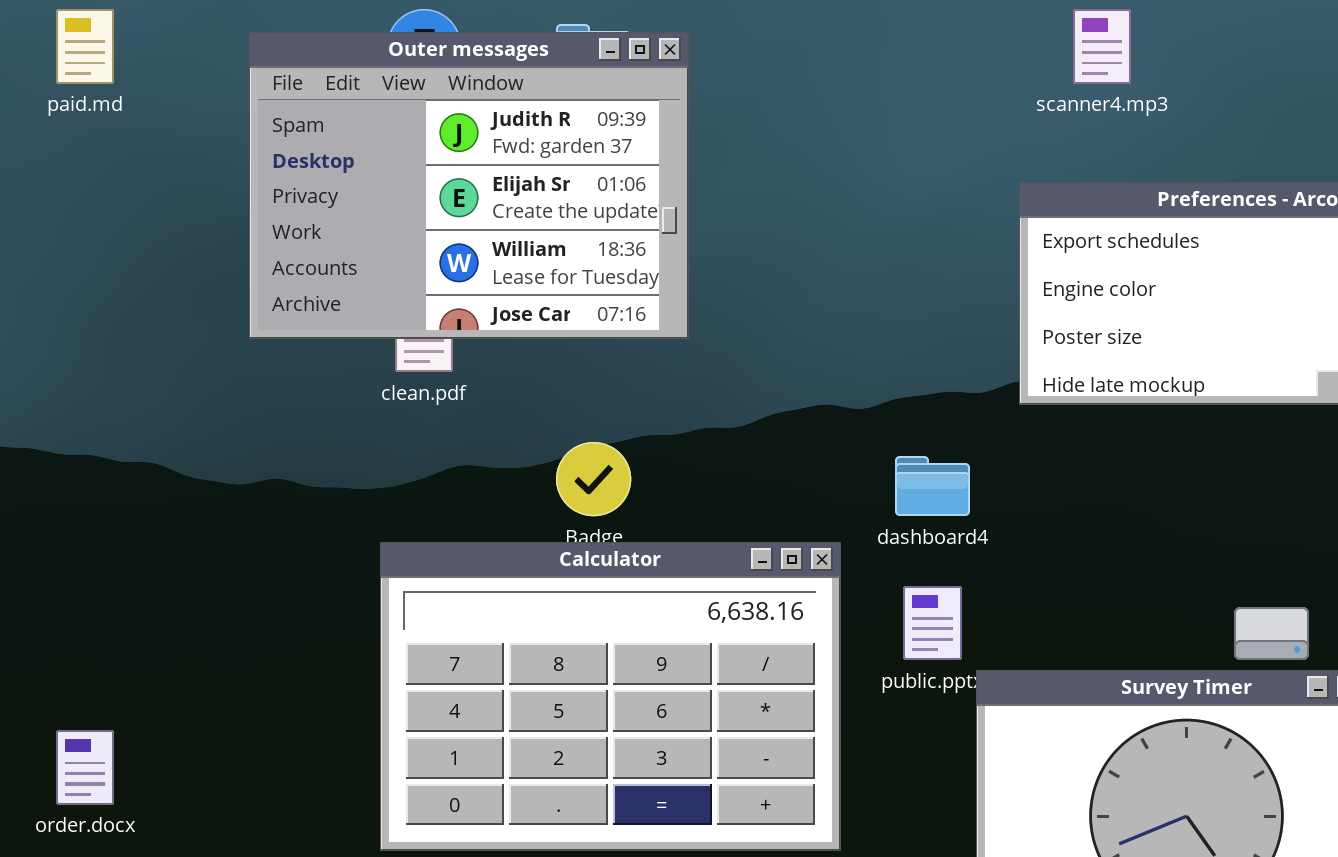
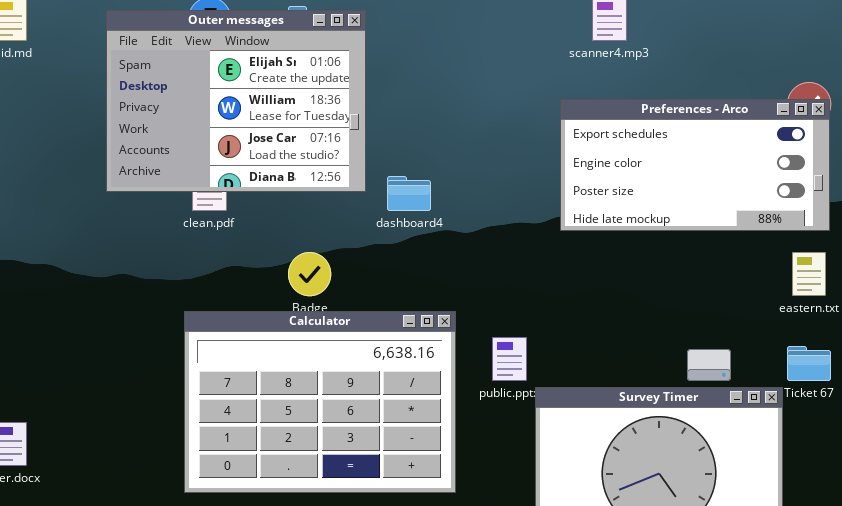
Outer messages: [249,32,689,339] -> [106,10,366,192], scrolled down 1 row
dashboard4: [895,456,970,516] -> [387,176,431,211], moved

